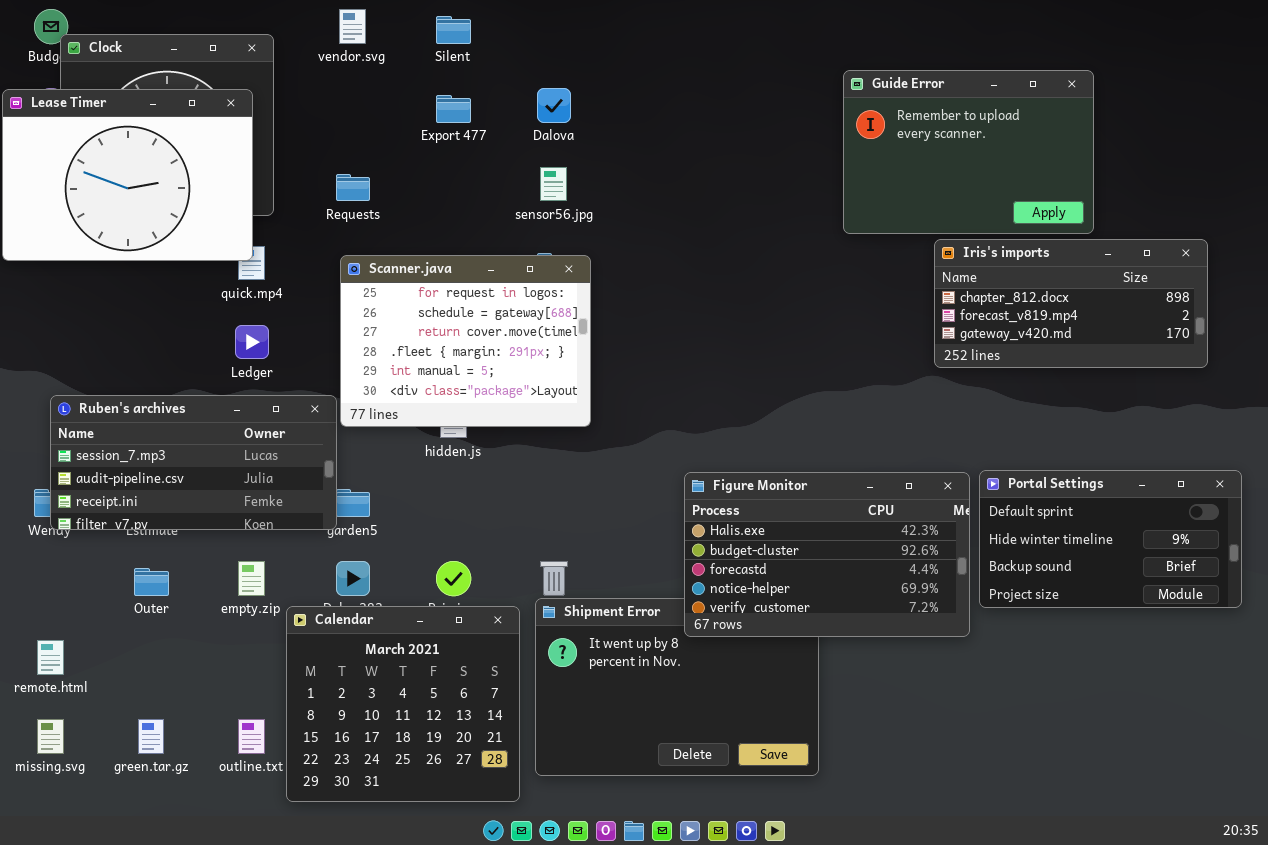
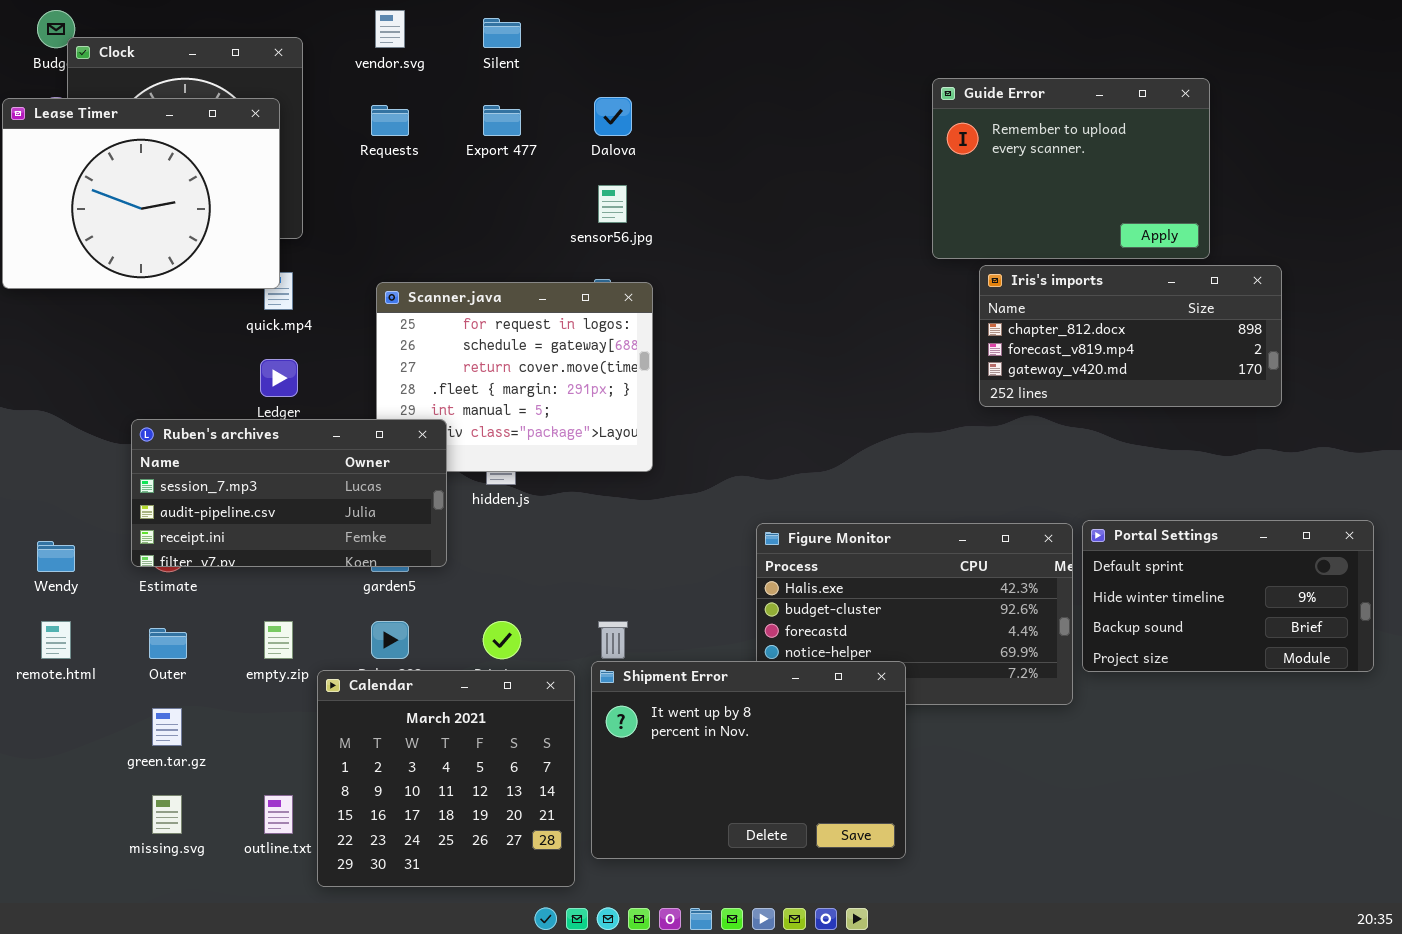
Requests: [336,174,370,201] -> [371,105,409,136], moved
Iris's imports: [934,239,1208,368] -> [979,265,1282,407], moved
Ruben's archives: [50,395,337,530] -> [131,419,447,567], moved
Shipment Error: [535,598,819,776] -> [591,661,906,859], raised
remote.html: [37,640,64,675] -> [41,621,71,659], moved
missing.svg: [37,719,64,754] -> [152,795,182,834], moved
green.tar.gz: [138,719,164,754] -> [152,708,182,746], moved

